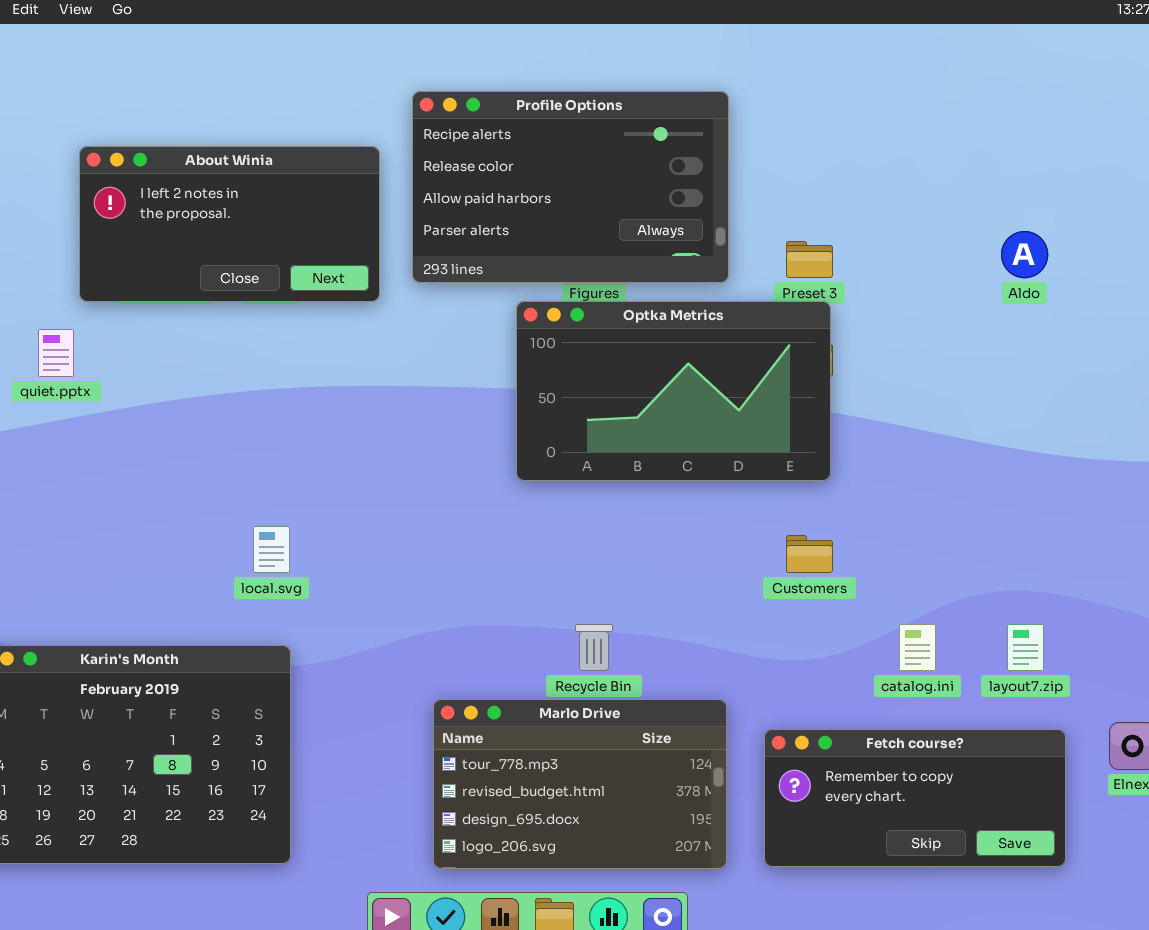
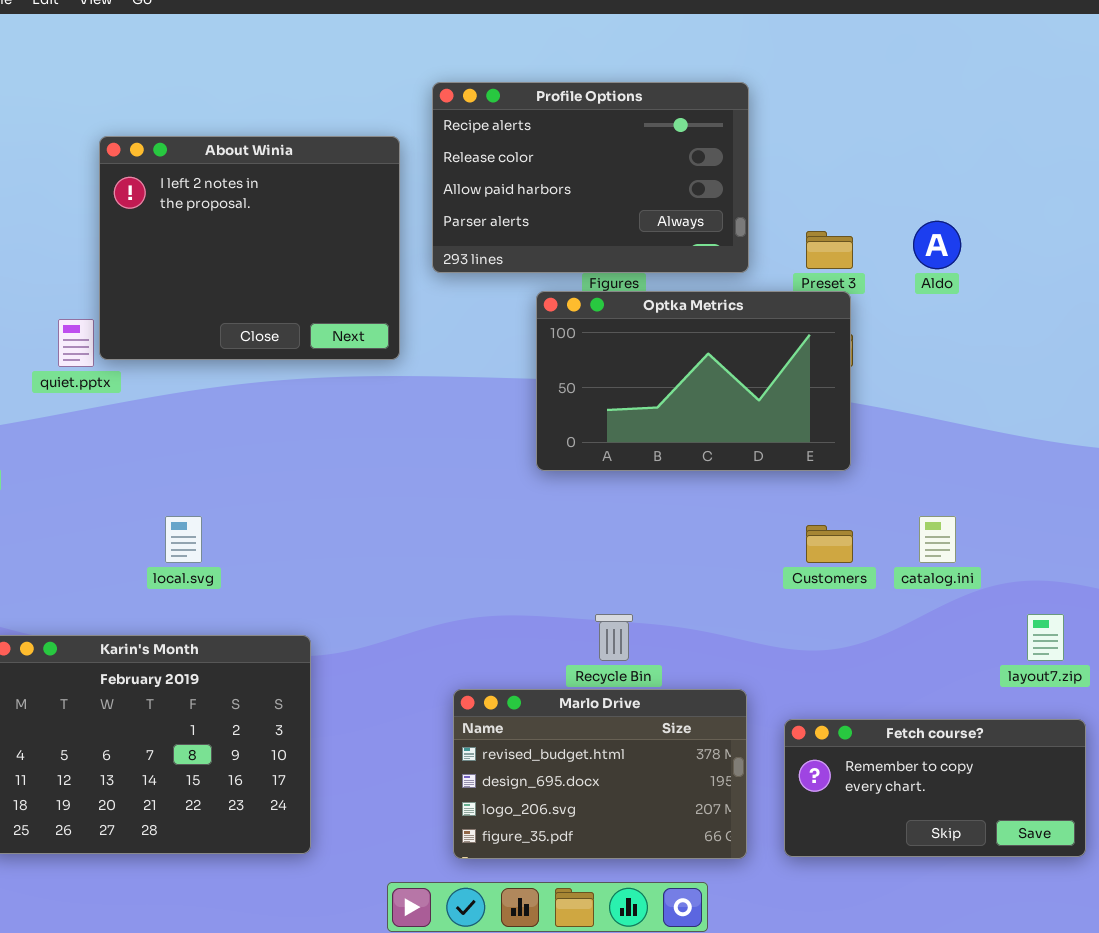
About Winia: [79,146,380,302] -> [99,136,400,360], resized
Aldo: [1001,231,1048,278] -> [913,221,961,269], moved
local.svg: [253,526,290,573] -> [165,516,202,563], moved
catalog.ini: [899,624,936,671] -> [919,516,956,563], moved
Marlo Drive: [433,699,727,869] -> [453,689,747,859], scrolled down 1 row

